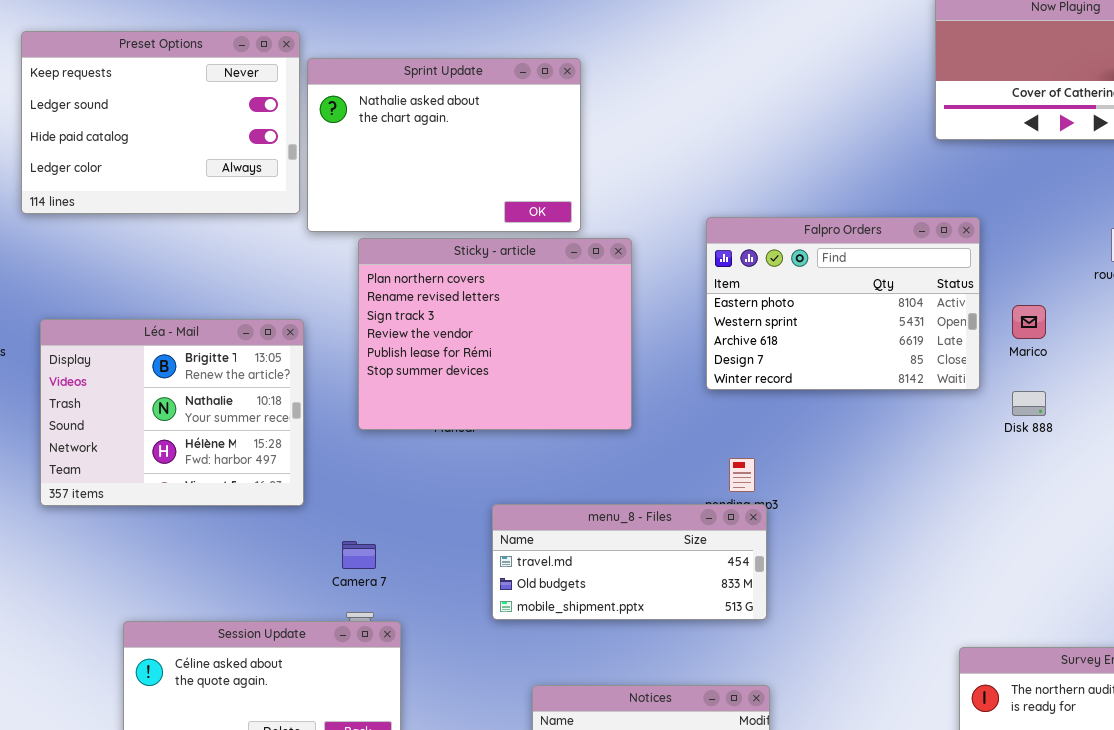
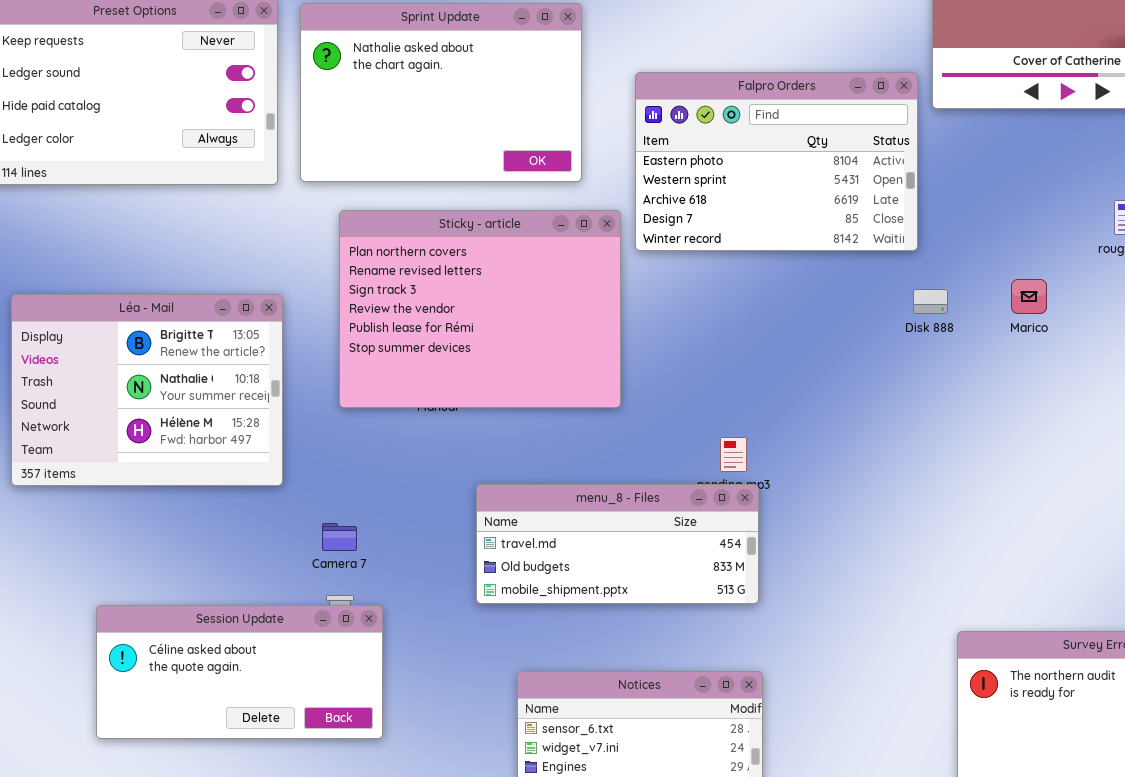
Sprint Update: [307,58,581,232] -> [300,3,582,182], moved
Falpro Orders: [706,217,980,390] -> [635,72,918,251], moved
Disk 888: [1012,391,1046,416] -> [913,289,948,314], moved

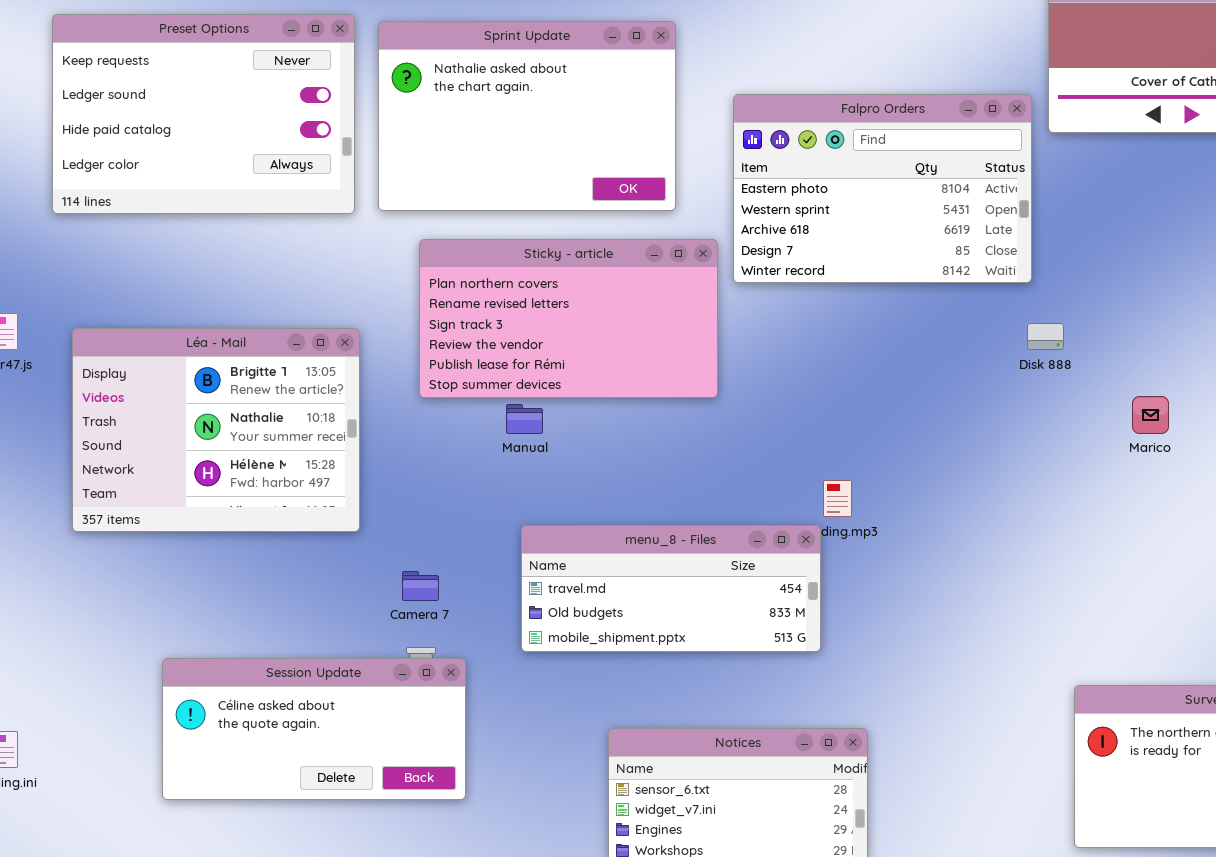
Sticky - article: [339,210,621,408] -> [419,239,718,398], resized
Marico: [1011,279,1047,314] -> [1132,396,1169,434], moved
menu_8 - Files: [476,484,759,604] -> [521,525,821,652], moved

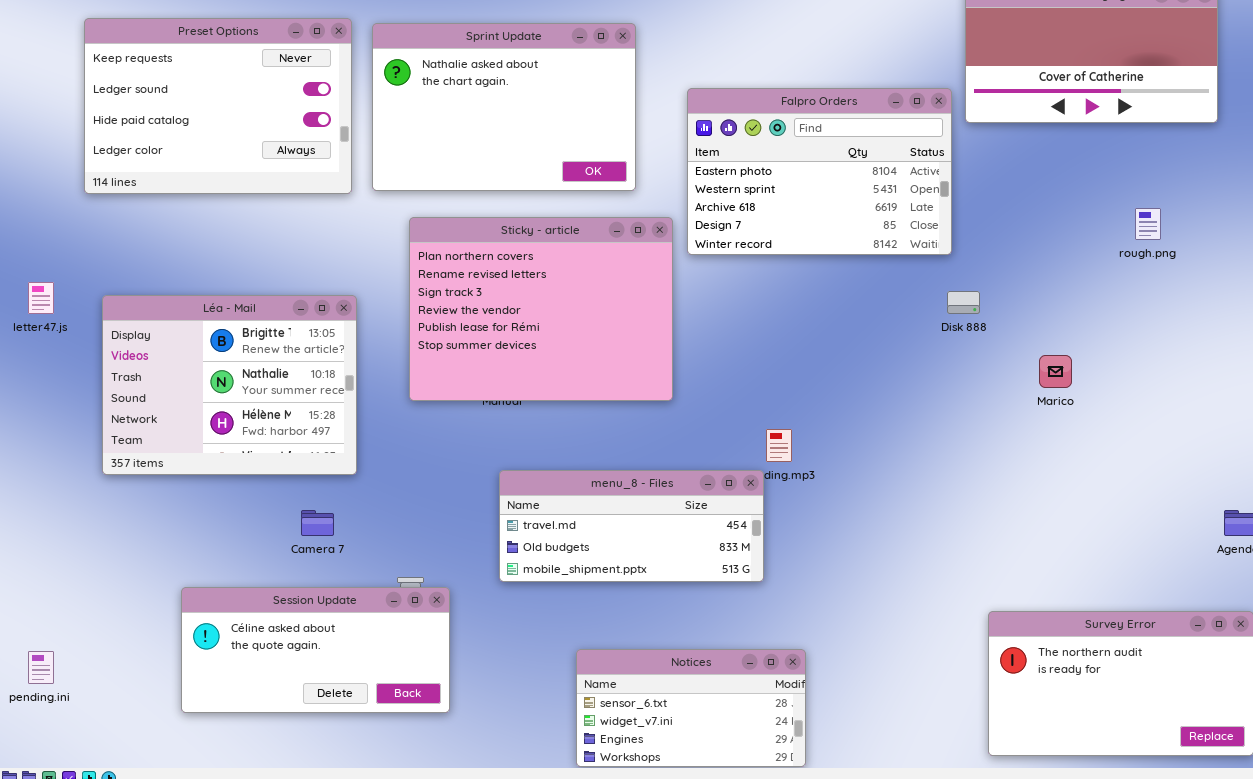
Sticky - article: [419,239,718,398] -> [409,217,673,401], resized
Camera 7: [402,571,439,601] -> [301,510,334,536], moved

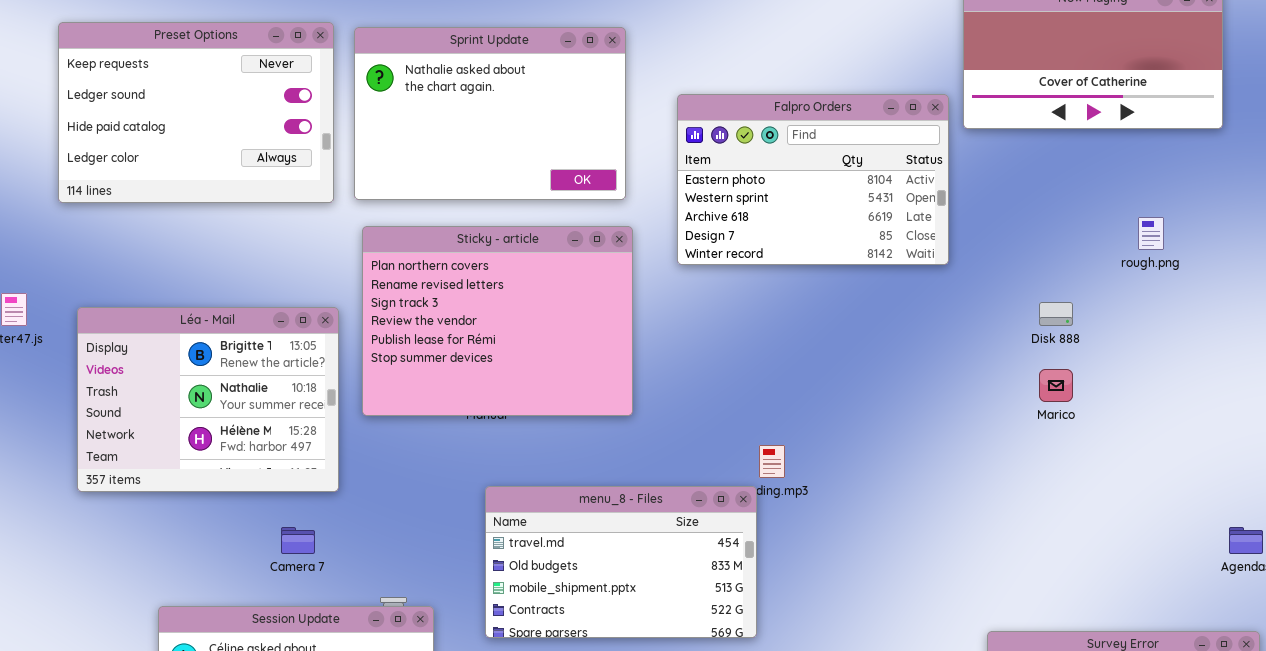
Sticky - article: [409,217,673,401] -> [362,226,633,416], moved
Disk 888: [947,291,980,314] -> [1039,302,1073,326], moved
menu_8 - Files: [499,470,764,582] -> [485,486,757,638], resized

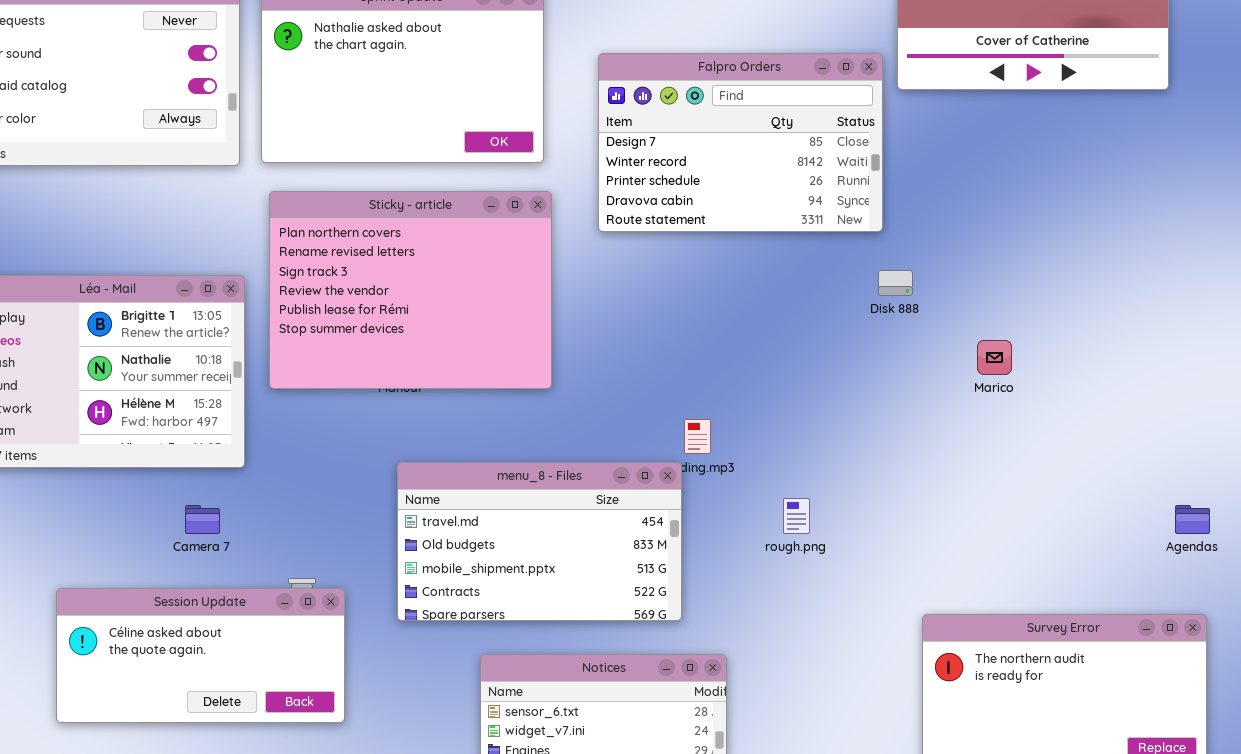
Falpro Orders: [677,94,949,265] -> [598,53,883,232], scrolled down 3 rows
rough.png: [1138,217,1164,250] -> [783,498,810,534], moved
Disk 888: [1039,302,1073,326] -> [878,270,913,296], moved

